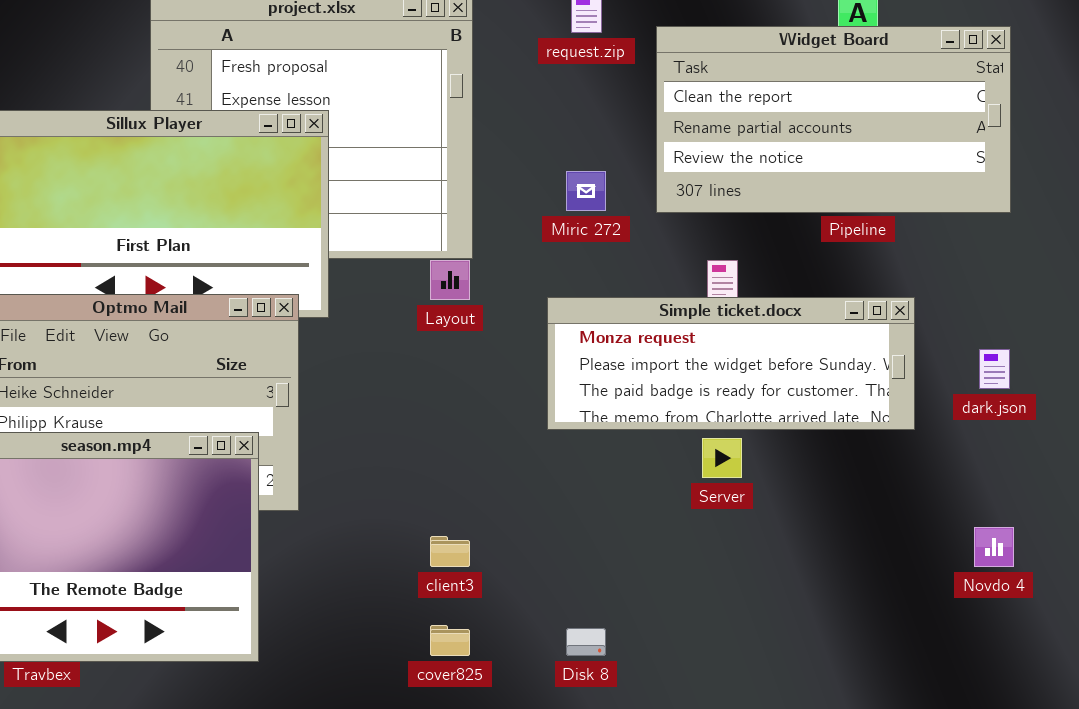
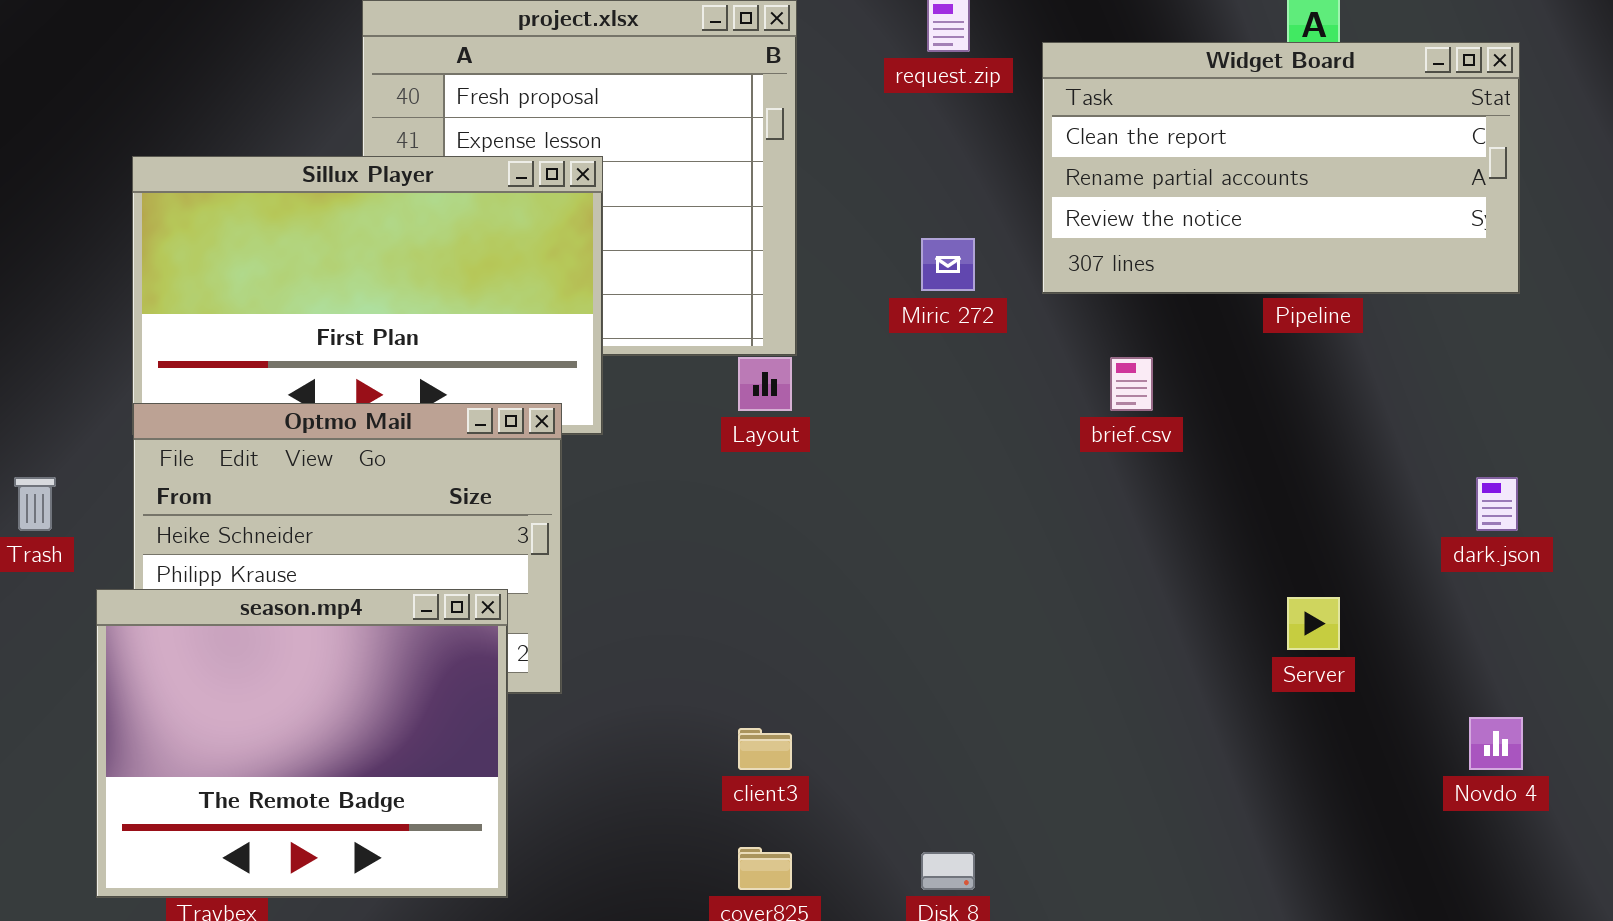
Simple ticket.docx: [547,297,915,430] -> none, closed
Server: [702,438,742,478] -> [1287,597,1340,650], moved

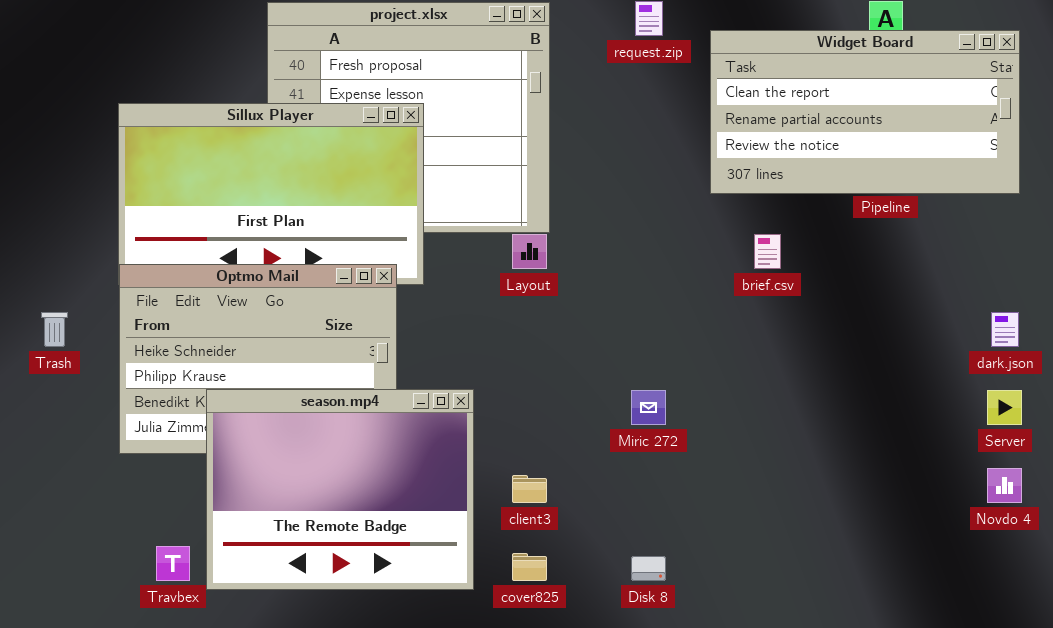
Miric 272: [921,238,975,291] -> [631,390,666,425], moved
season.mp4: [96,589,508,898] -> [206,389,474,590], moved
Server: [1287,597,1340,650] -> [987,390,1022,425], moved

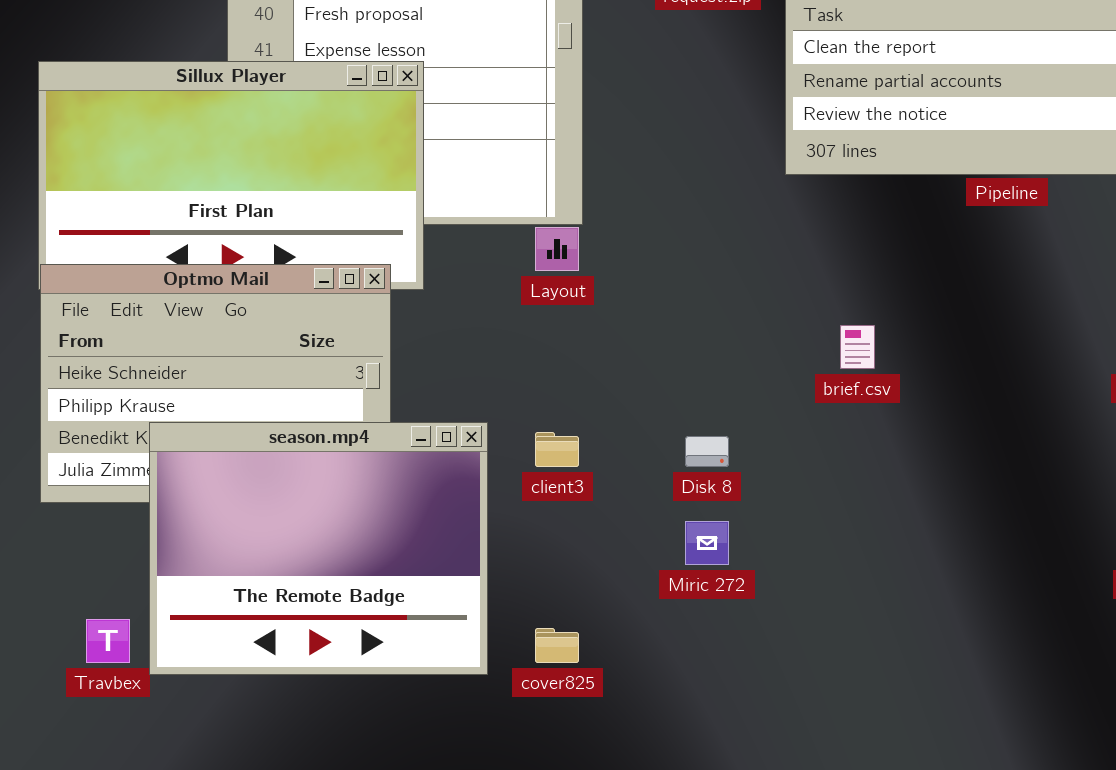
brief.csv: [754,234,781,269] -> [840,325,875,369], moved
Miric 272: [631,390,666,425] -> [685,521,729,565], moved
client3: [512,475,547,503] -> [535,432,579,467], moved
Disk 8: [631,556,666,581] -> [685,436,729,467], moved

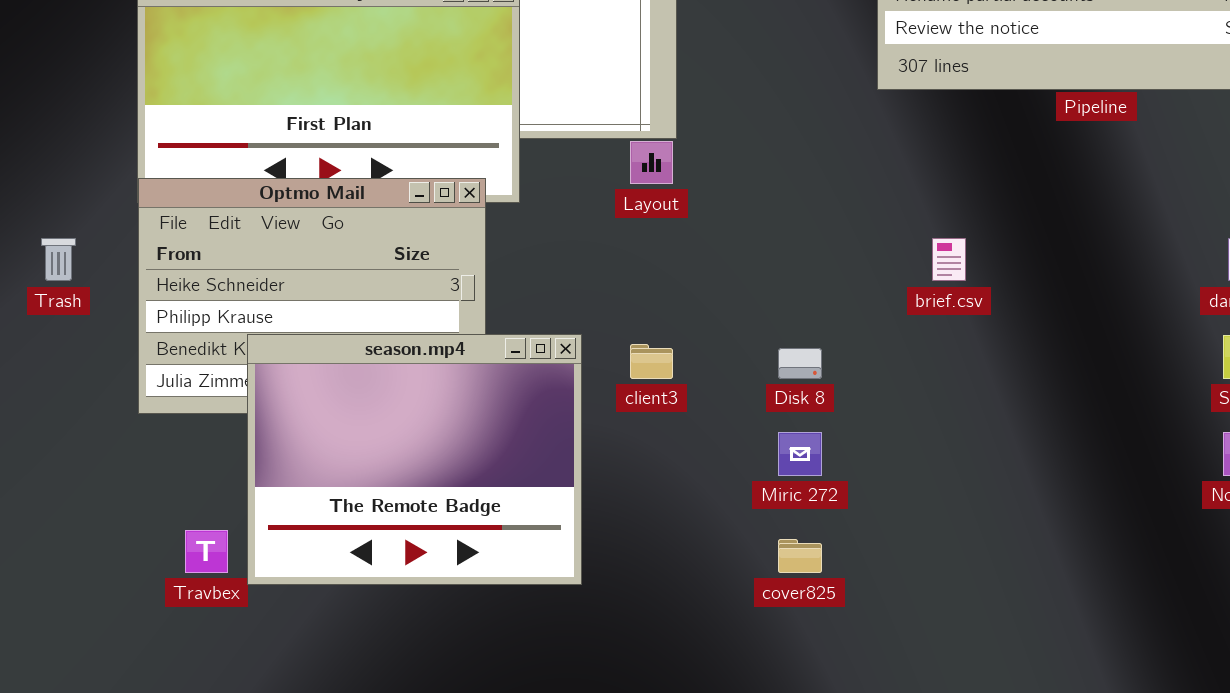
cover825: [535,628,579,663] -> [778,539,822,573], moved

